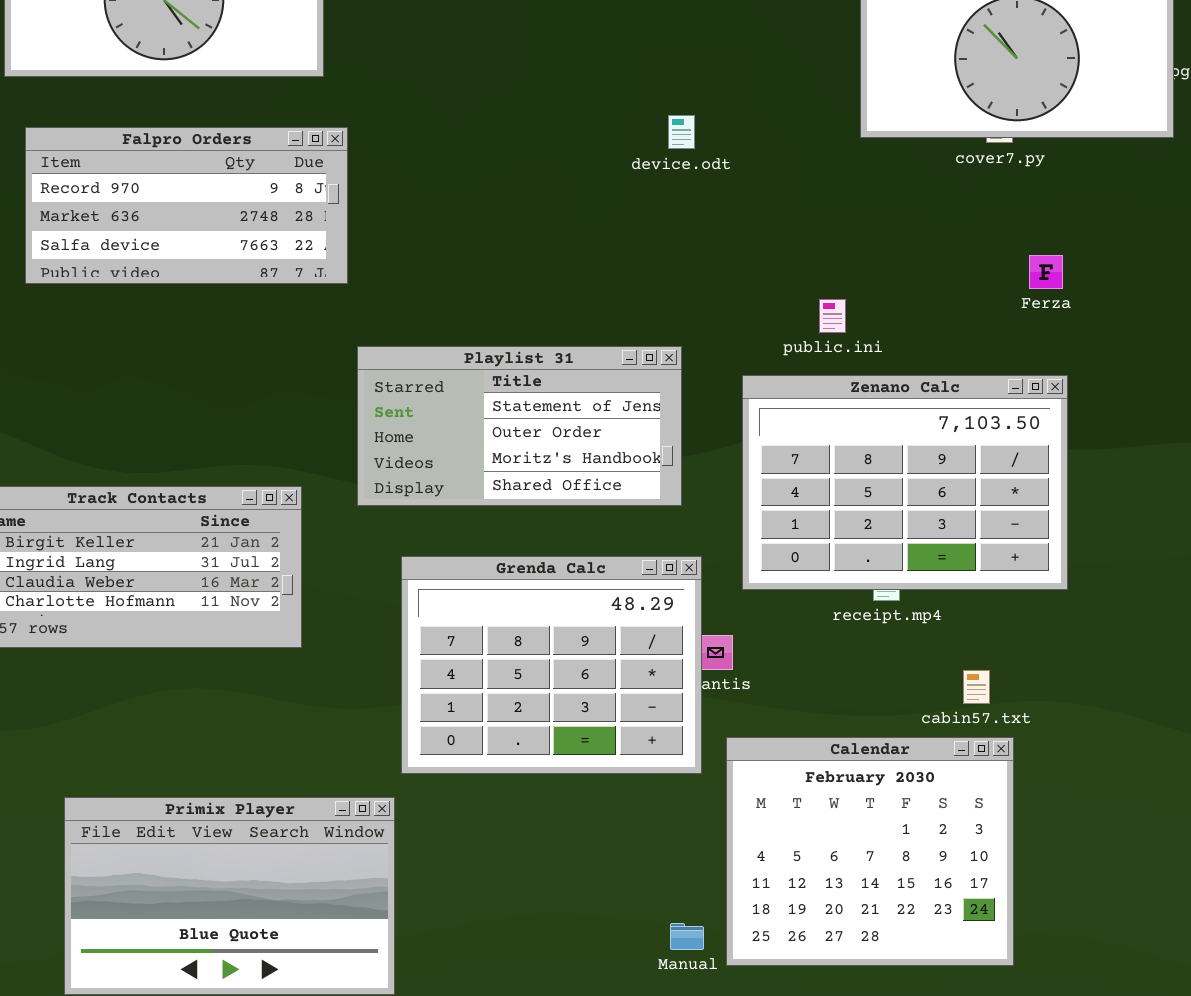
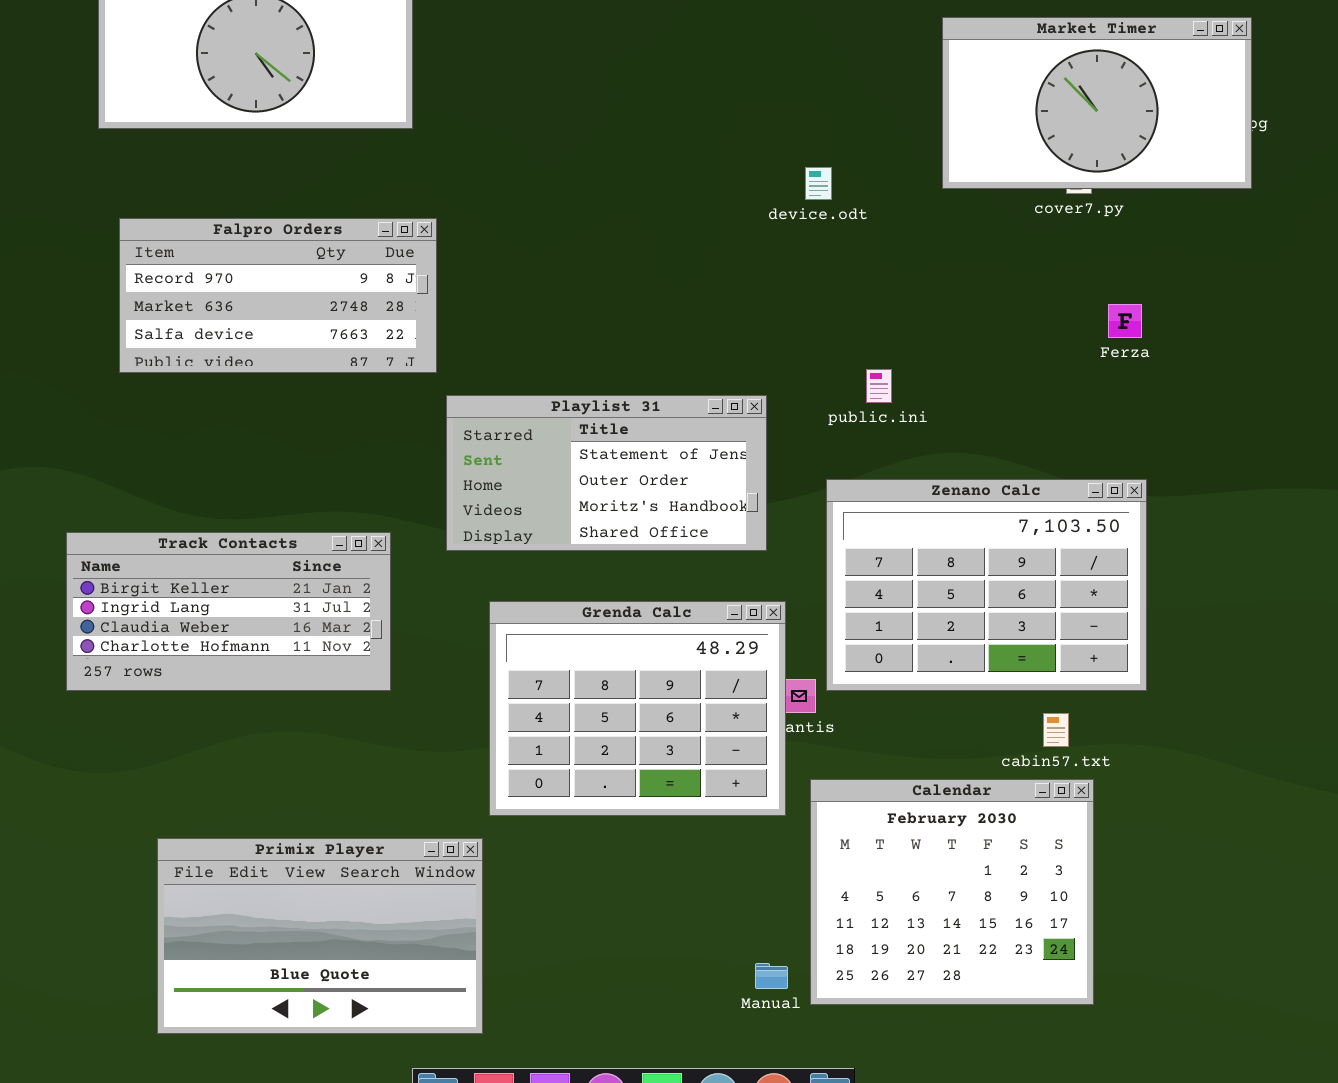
device.odt: [668,115,695,149] -> [805,167,832,200], moved
Falpro Orders: [25,127,348,284] -> [119,218,437,373], moved
public.ini: [819,299,846,333] -> [866,369,892,403], moved
Zenano Calc: [742,375,1068,590] -> [826,479,1147,691], moved

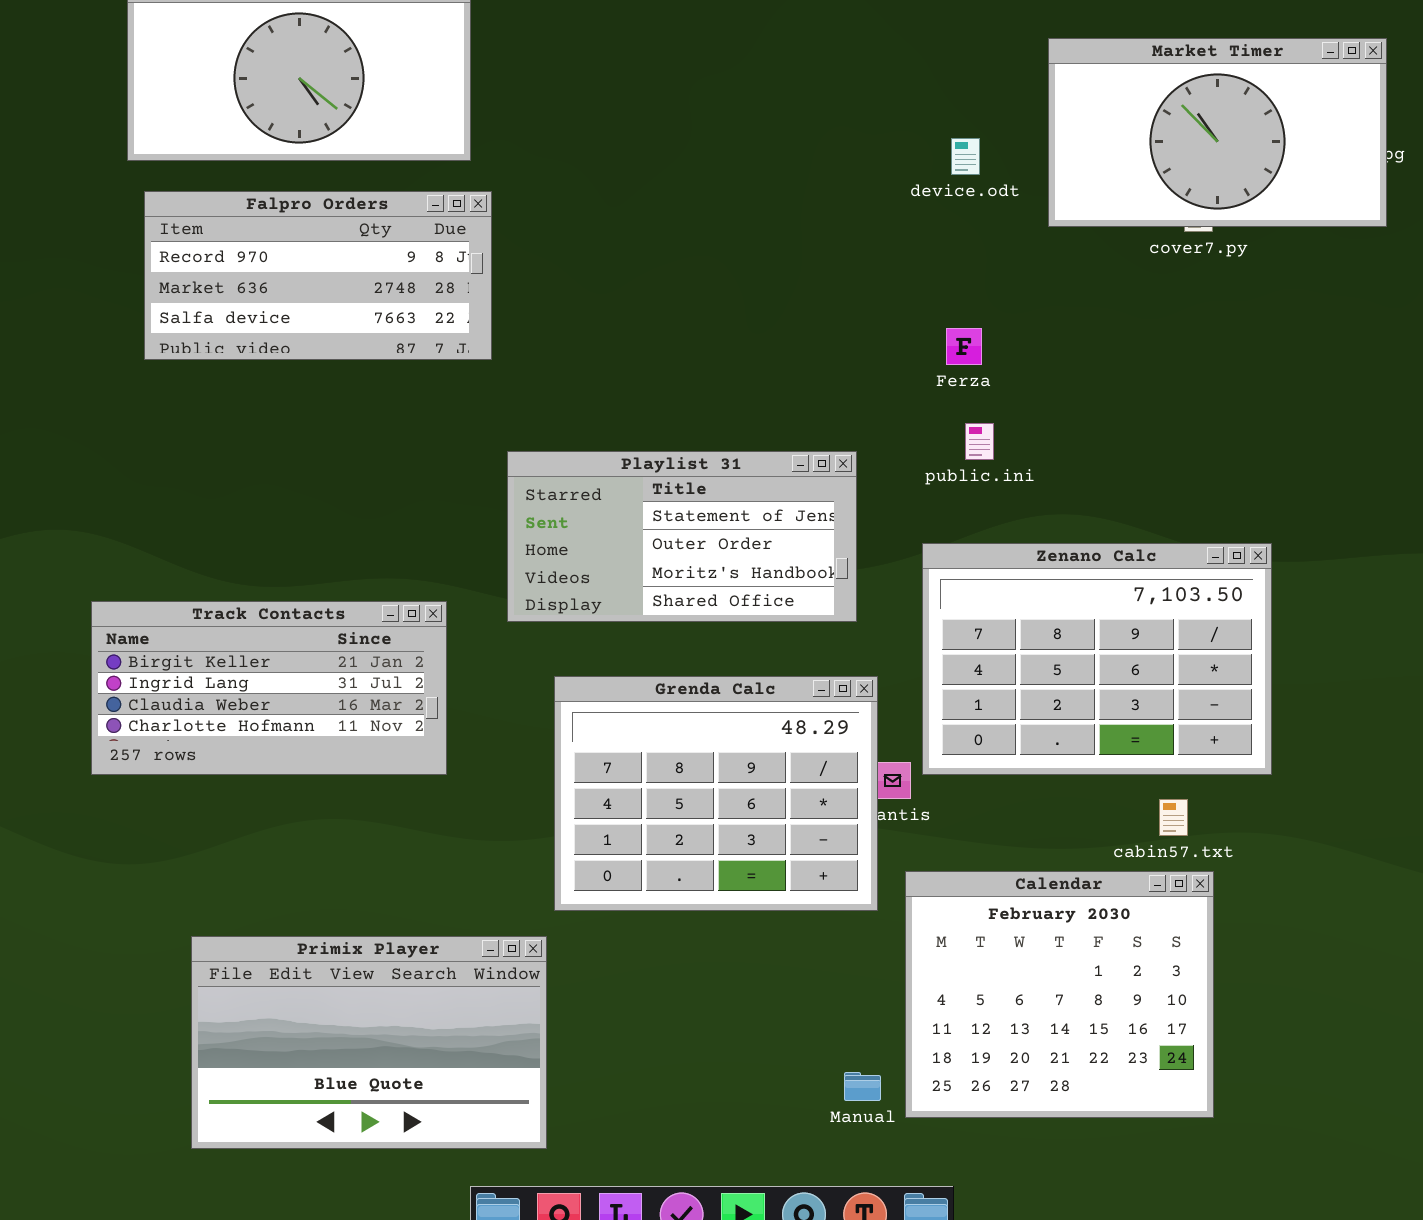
device.odt: [805,167,832,200] -> [951,138,980,175], moved
Falpro Orders: [119,218,437,373] -> [144,191,492,360], moved
Ferza: [1108,304,1142,338] -> [946,328,982,365], moved

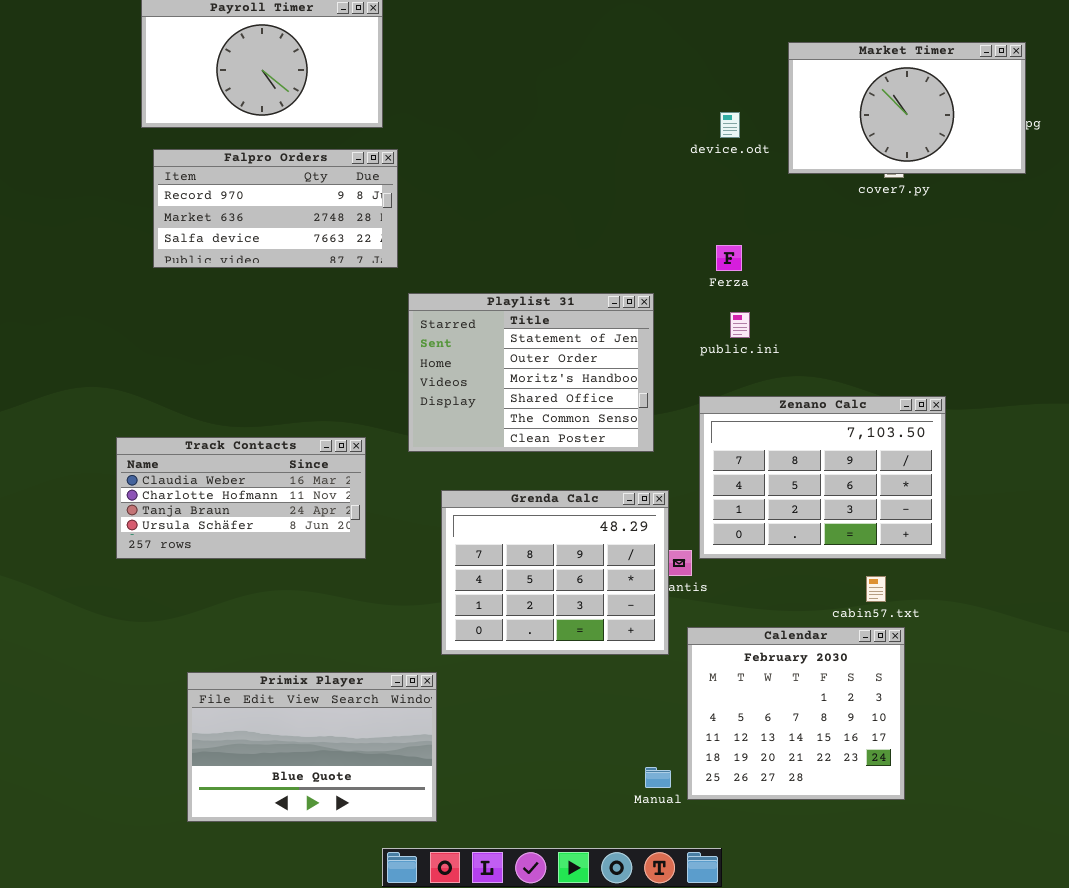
Playlist 31: [507,451,857,622] -> [408,293,654,452], resized
Track Contacts: [91,601,447,775] -> [116,437,366,559], scrolled down 2 rows

